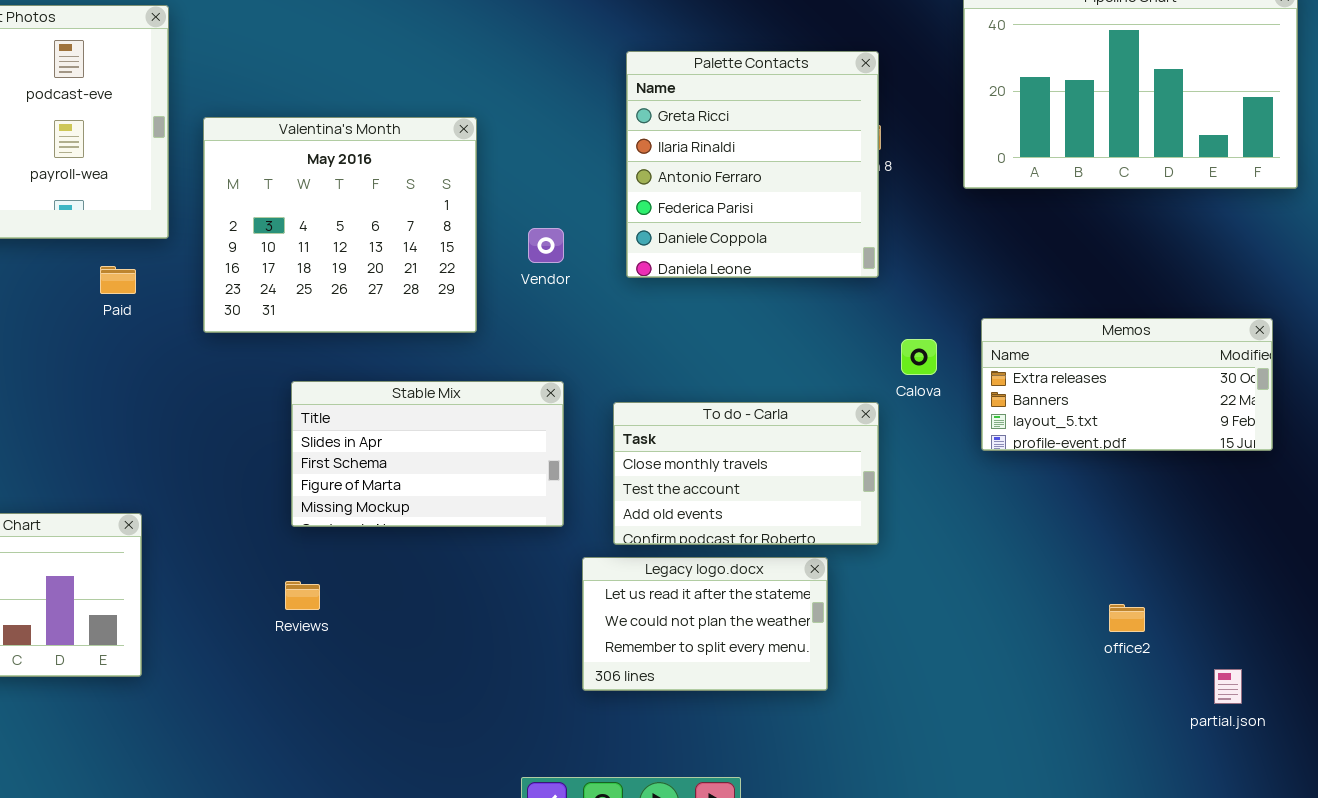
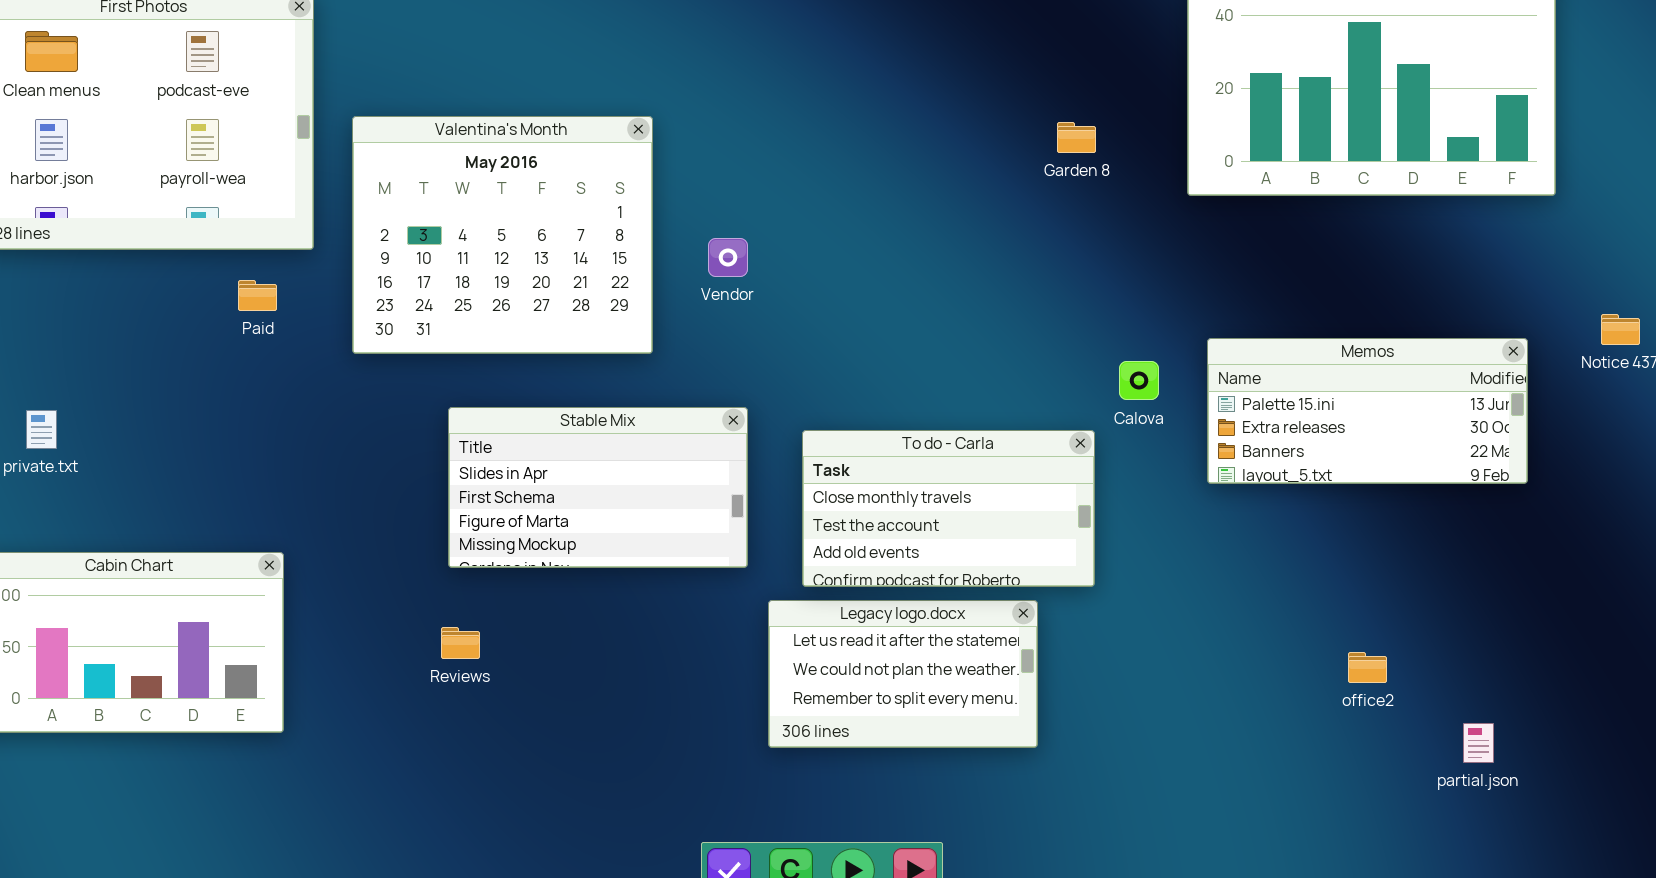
Palette Contacts: [626,51,879,278] -> none, closed
Memos: [981,318,1273,451] -> [1207,338,1528,484], scrolled up 1 row

